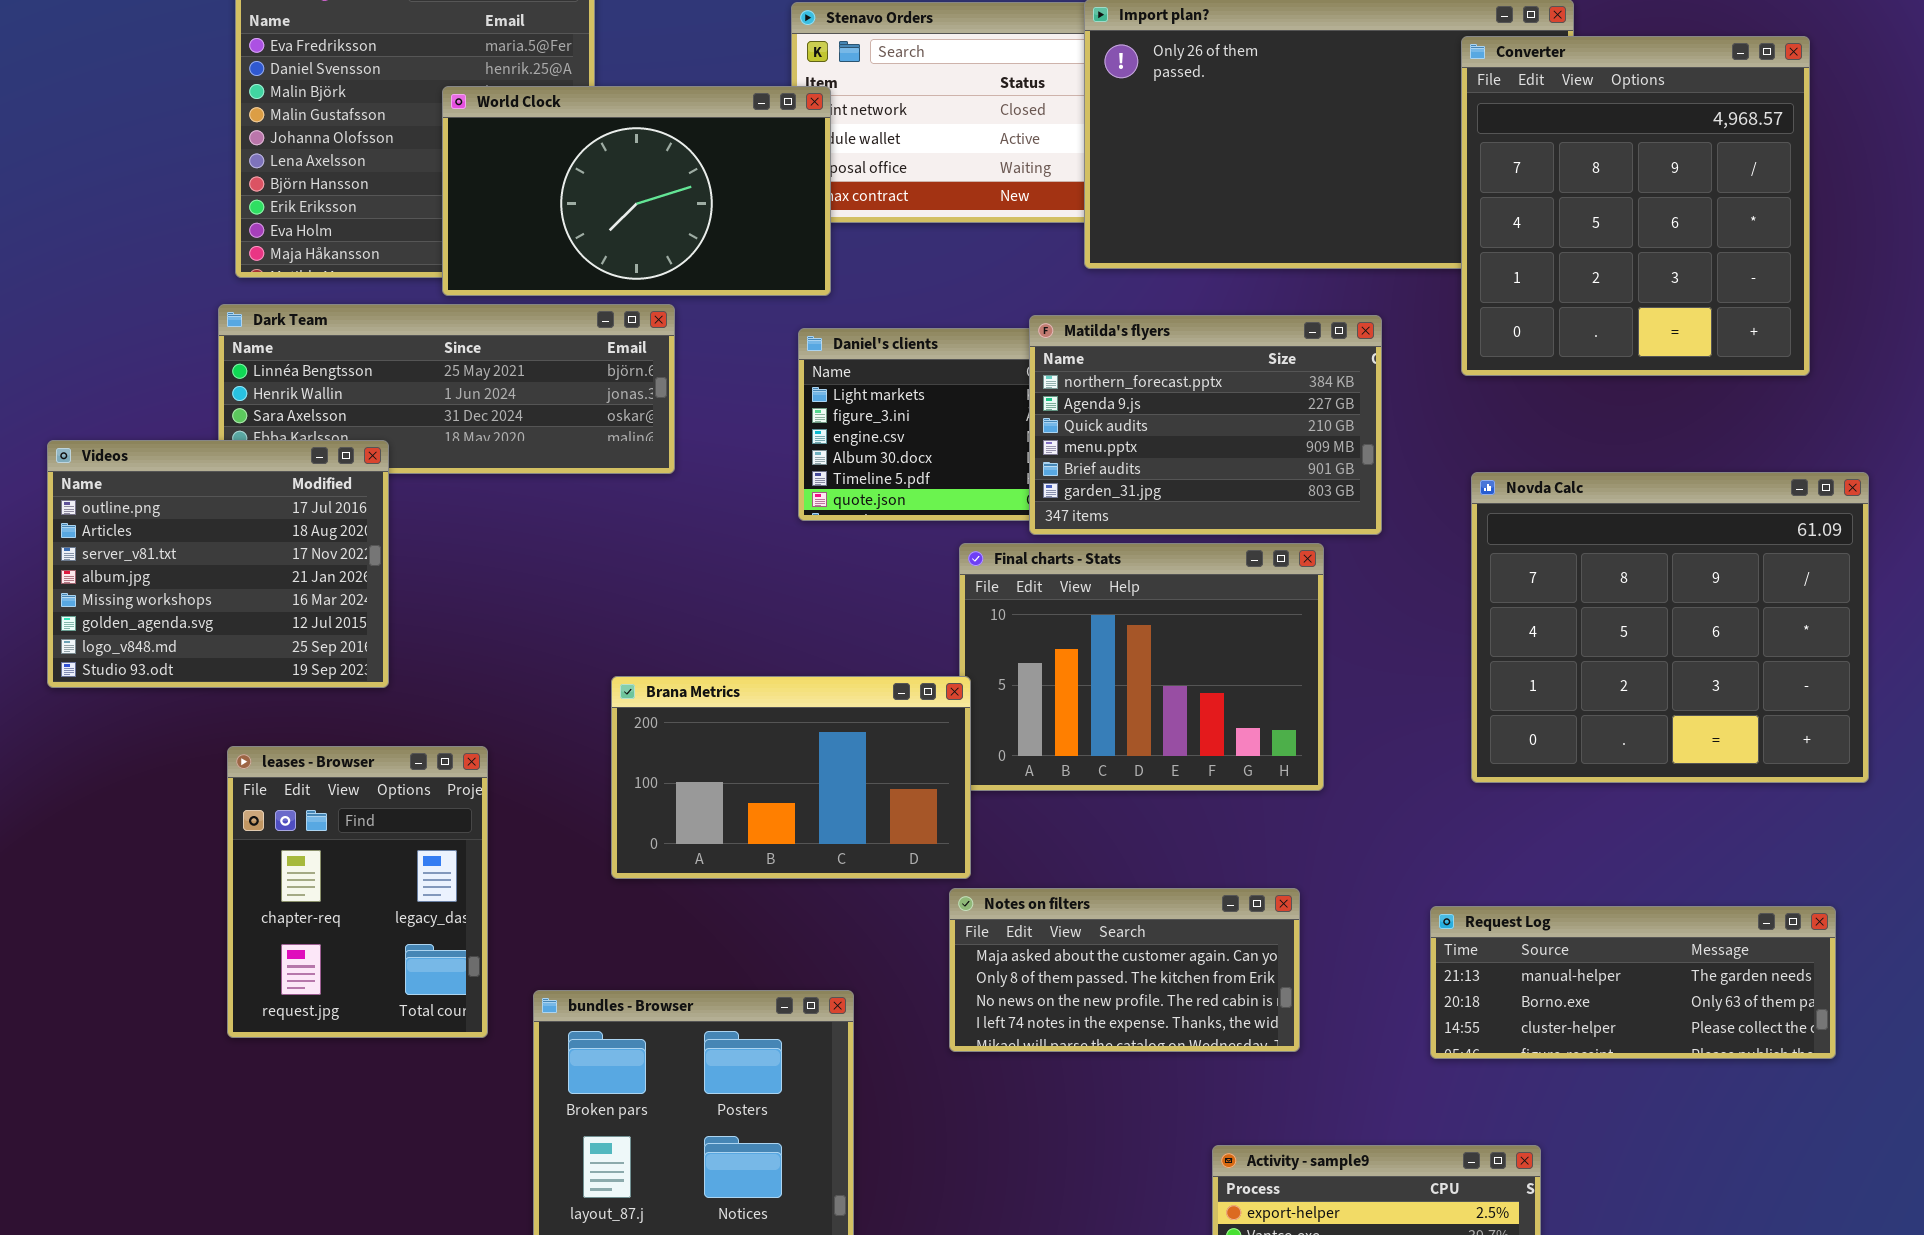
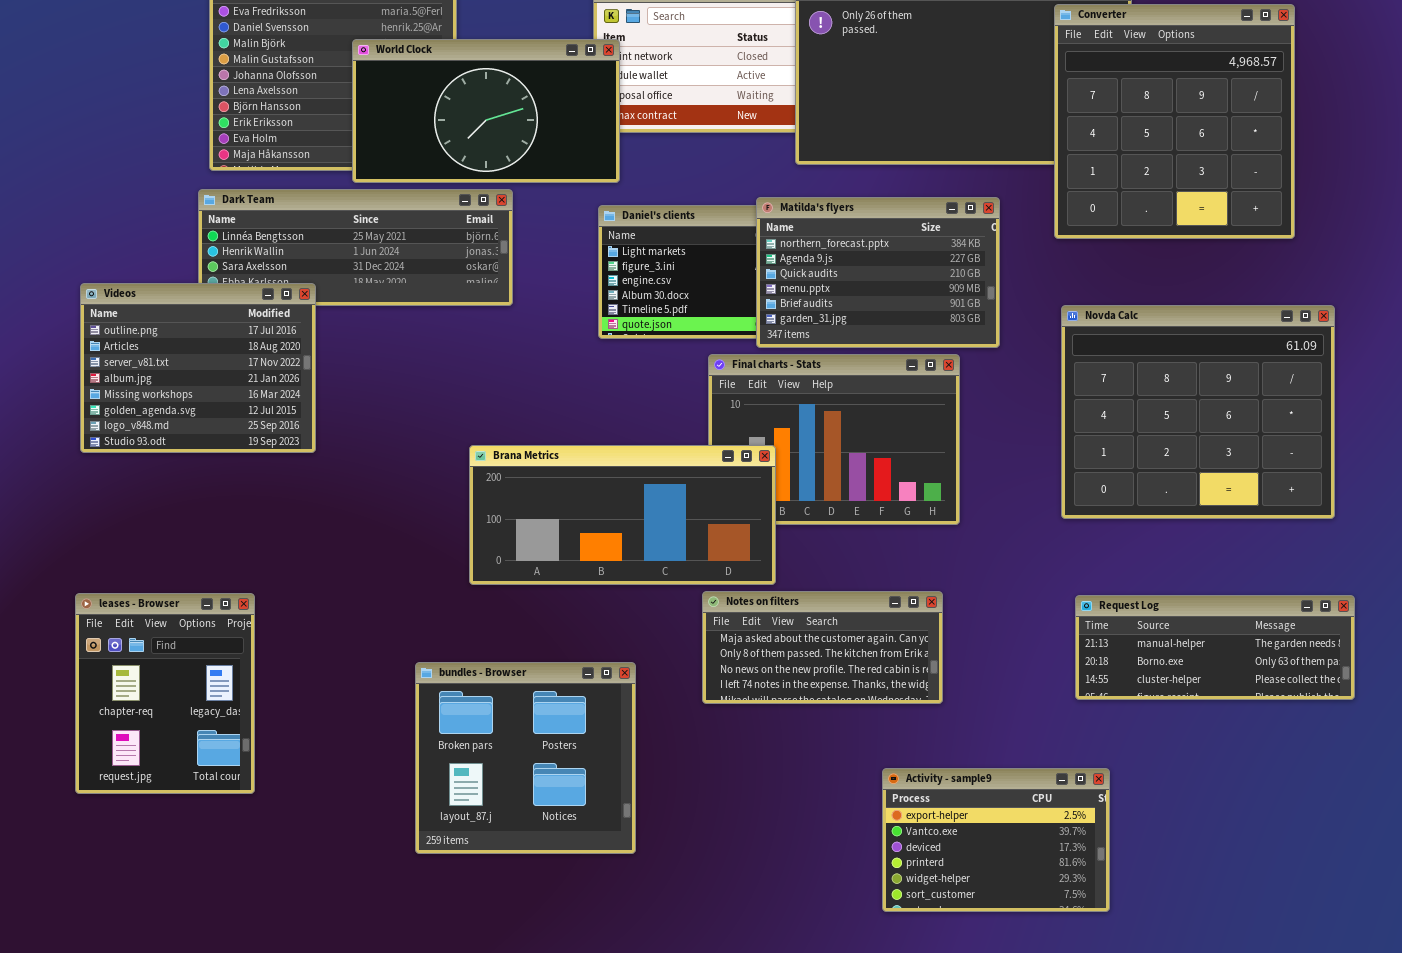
Brana Metrics: [611,676,971,879] -> [469,445,776,585], resized
leases - Browser: [227,746,488,1038] -> [75,593,255,794], moved
Request Log: [1430,906,1836,1059] -> [1075,595,1355,700], moved

